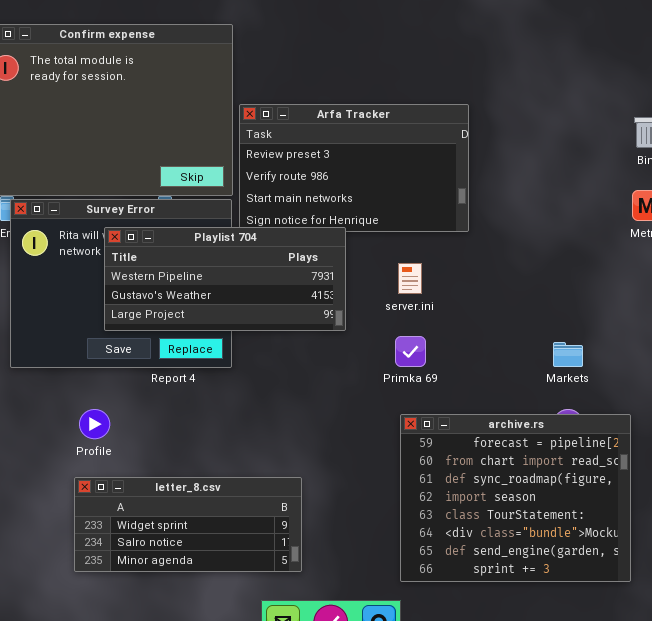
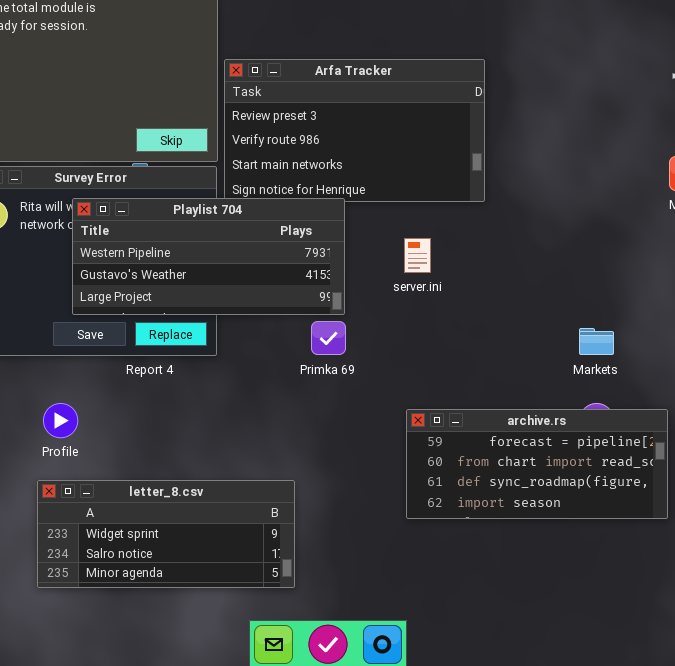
Primka 69: [395,336,426,367] -> [311,321,346,355], moved
archive.rs: [400,414,631,582] -> [406,409,668,519], resized

